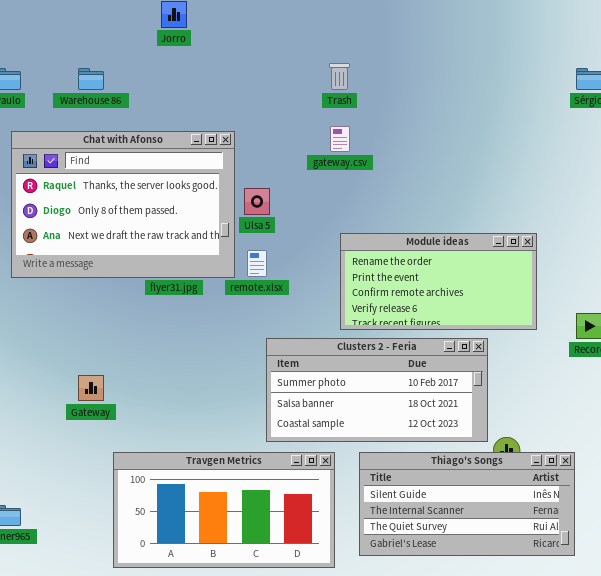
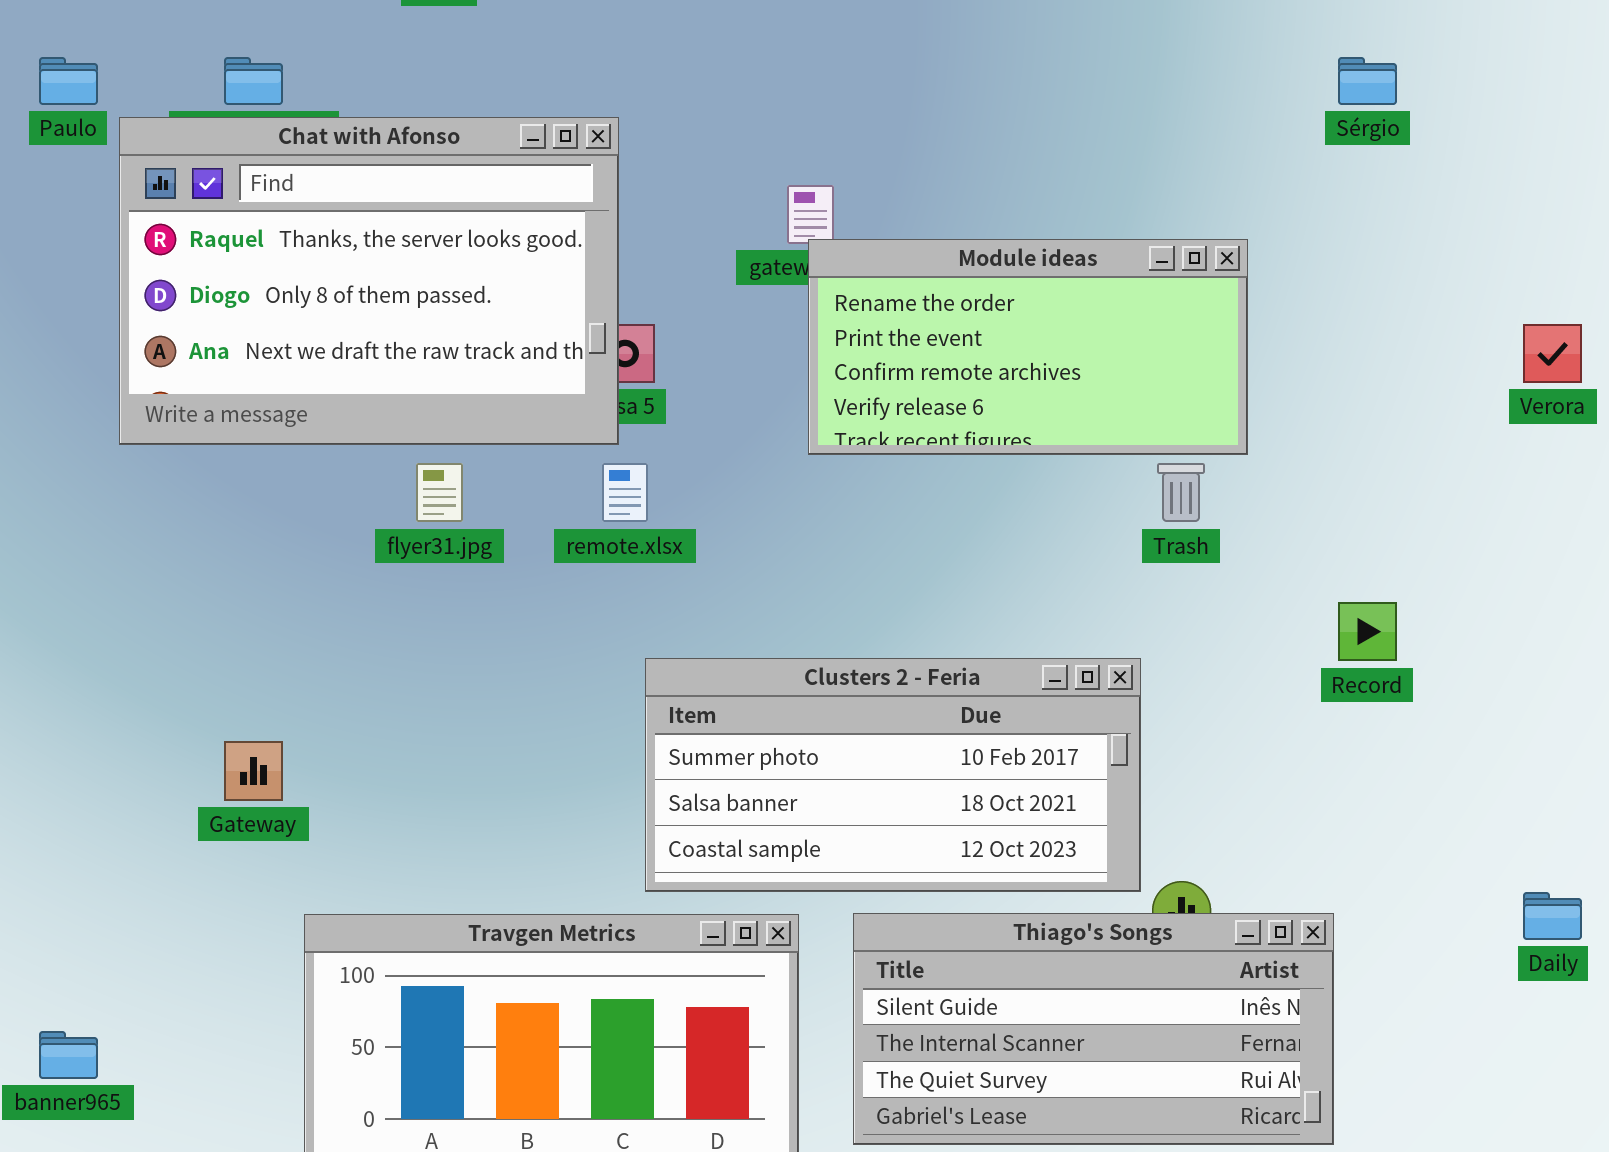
Trash: [329,63,350,90] -> [1157,463,1205,522], moved
Chat with Afonso: [11,131,235,278] -> [119,117,619,445], moved
Module ideas: [340,233,537,330] -> [808,239,1248,455], moved

